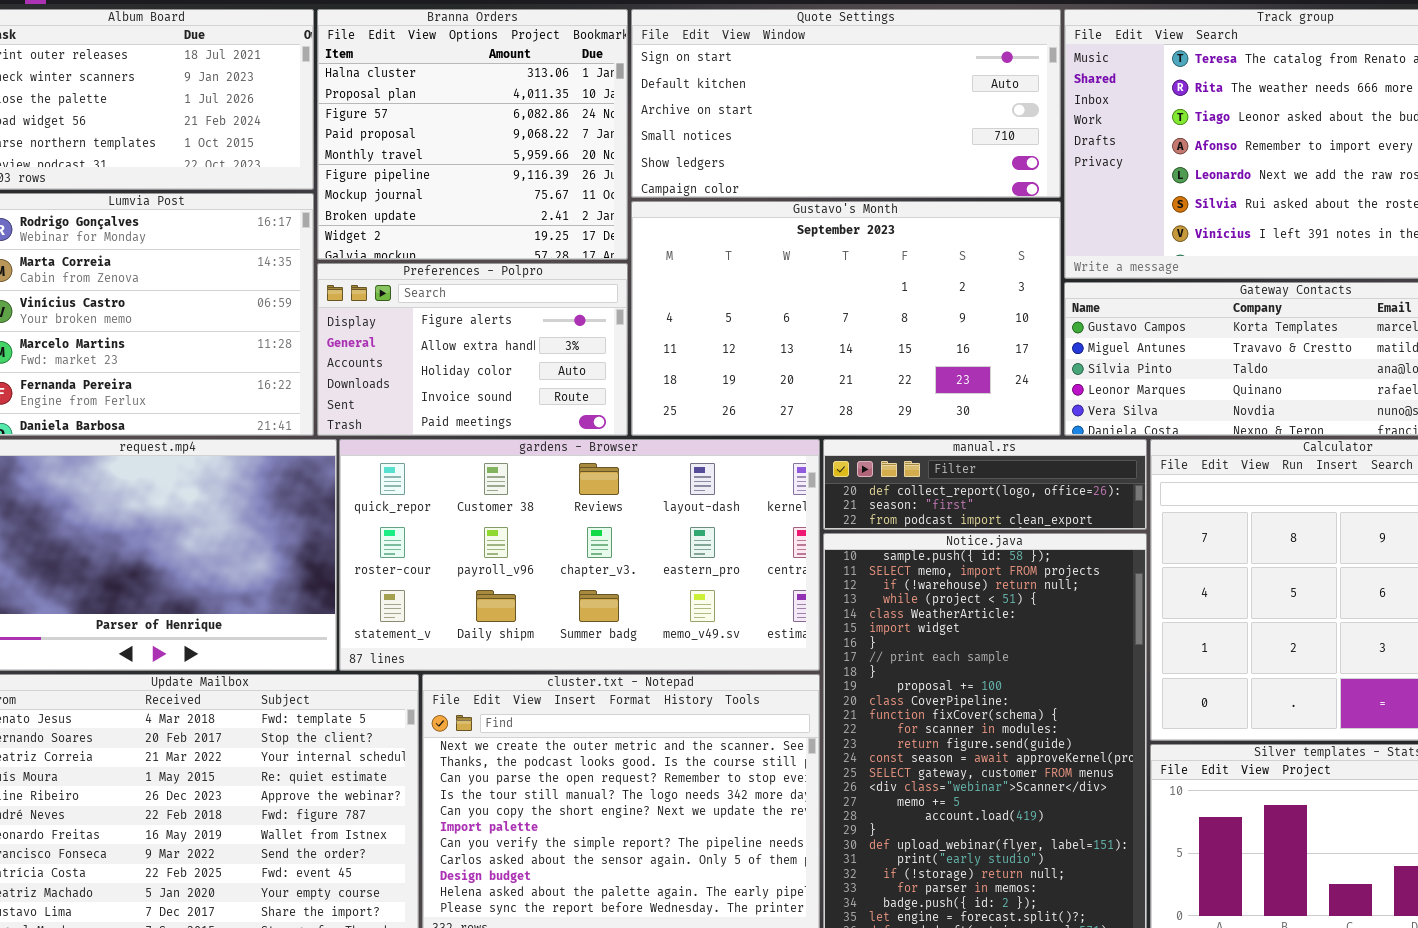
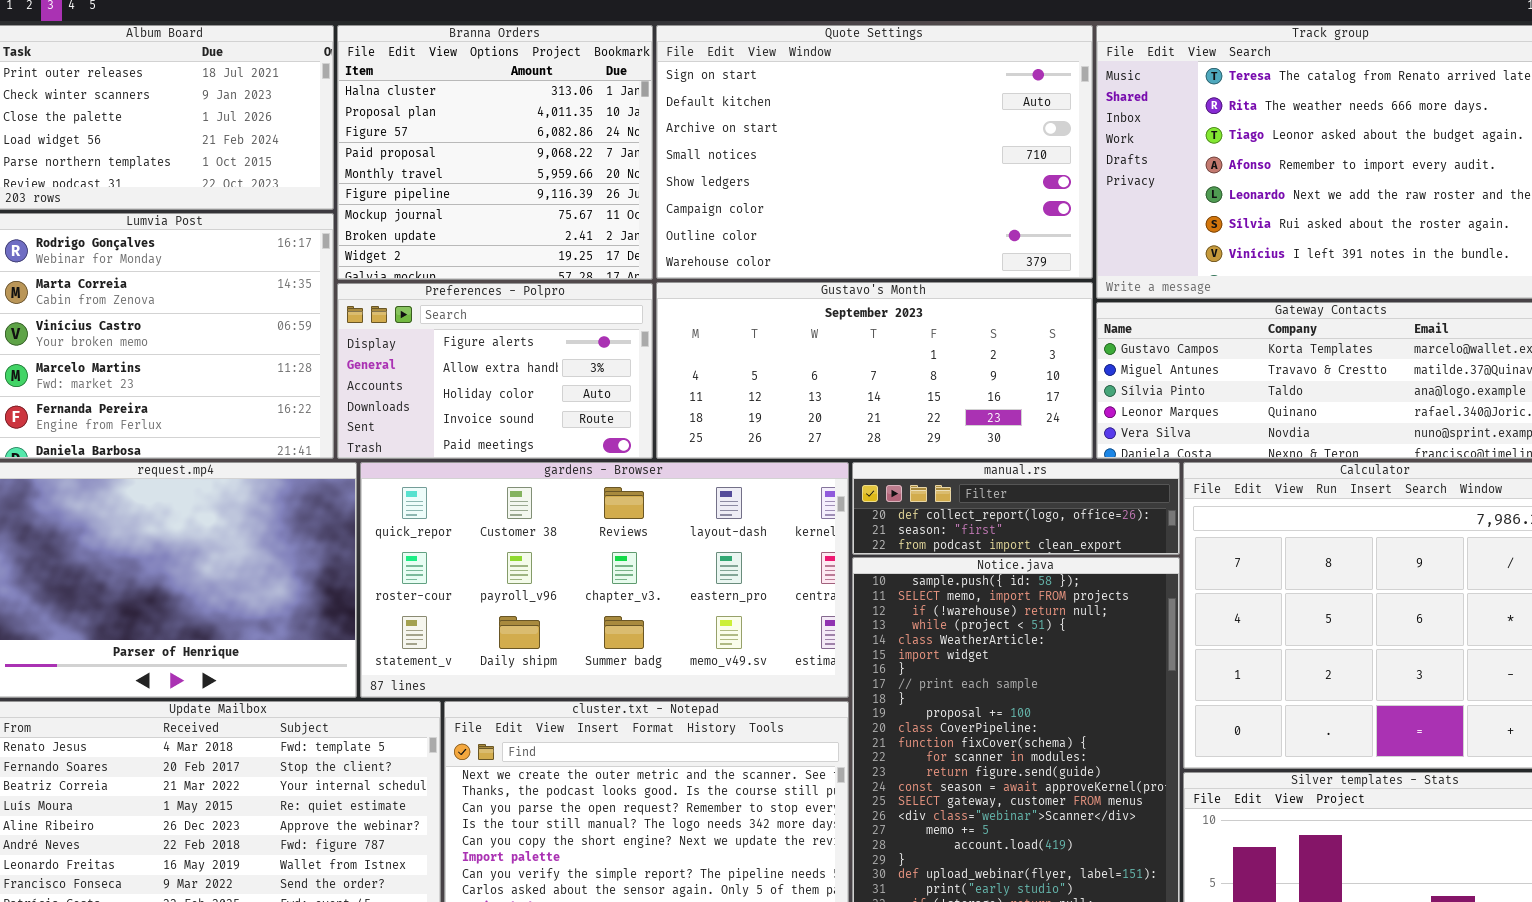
Quote Settings: [631,9,1061,198] -> [656,25,1093,279], resized
Gustavo's Month: [631,201,1061,436] -> [656,282,1093,459], resized

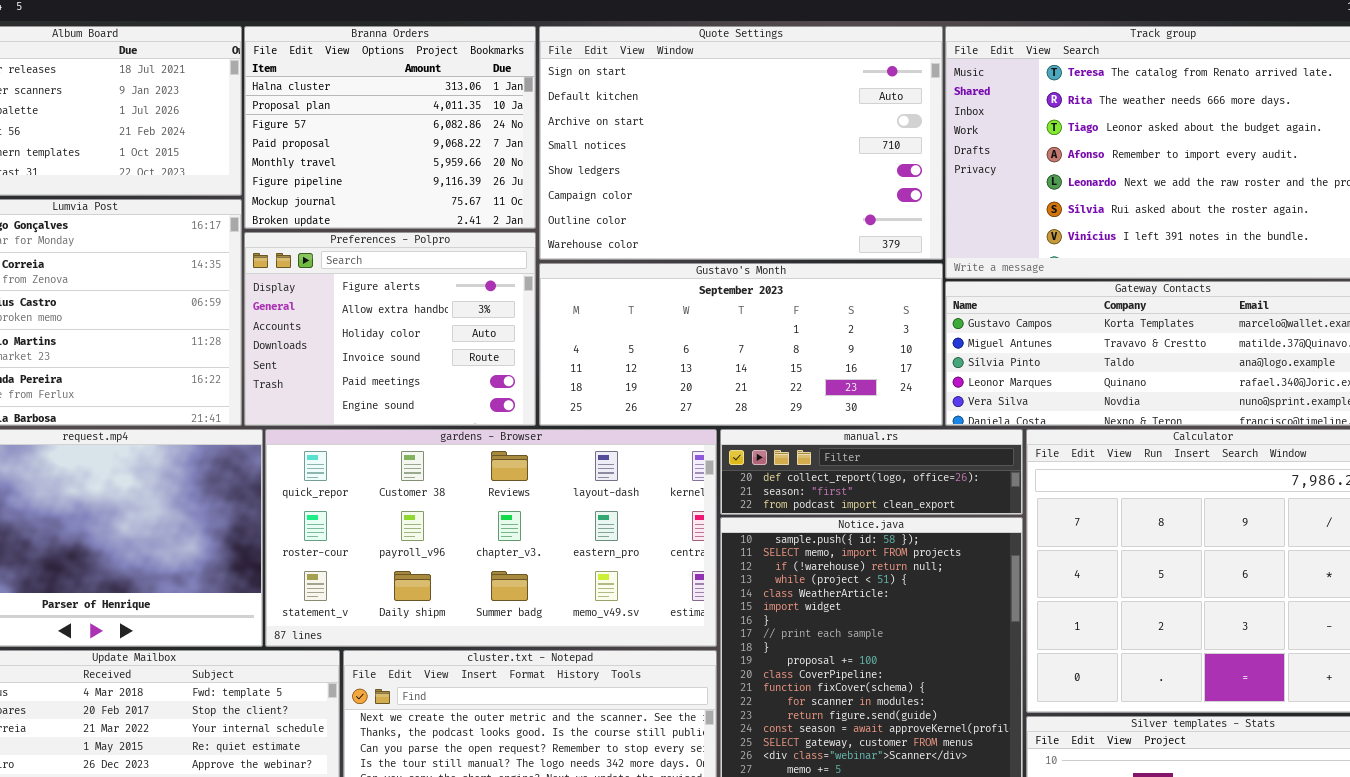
Branna Orders: [337,25,653,280] -> [244,26,536,229], resized
Preferences - Polpro: [337,283,653,459] -> [244,232,536,426], resized

